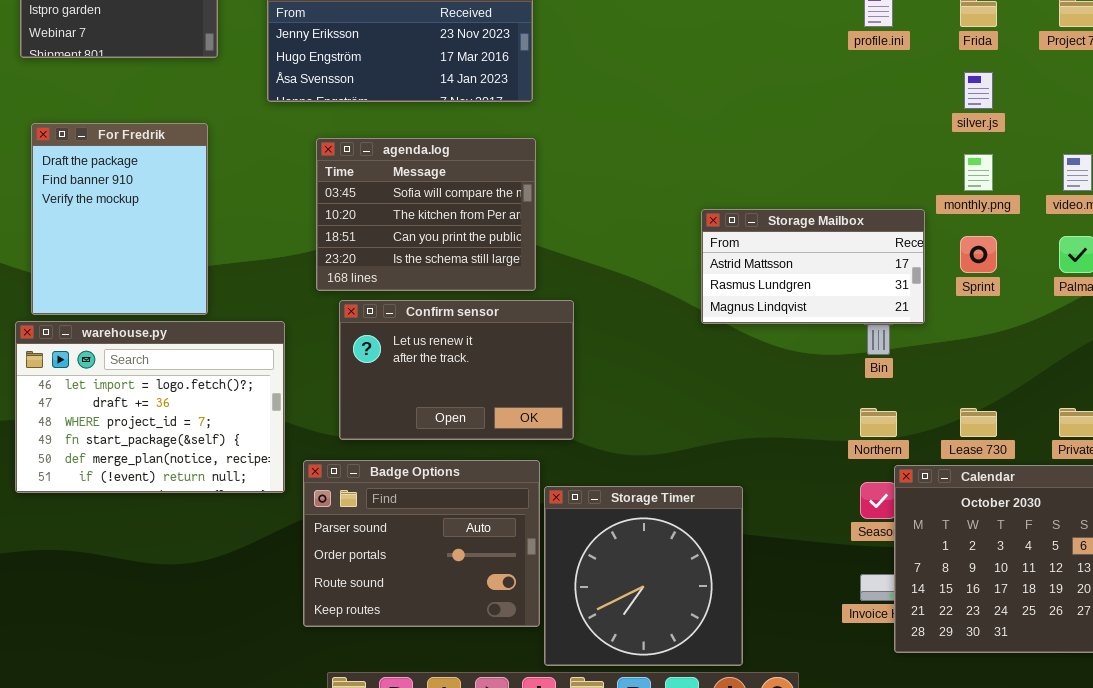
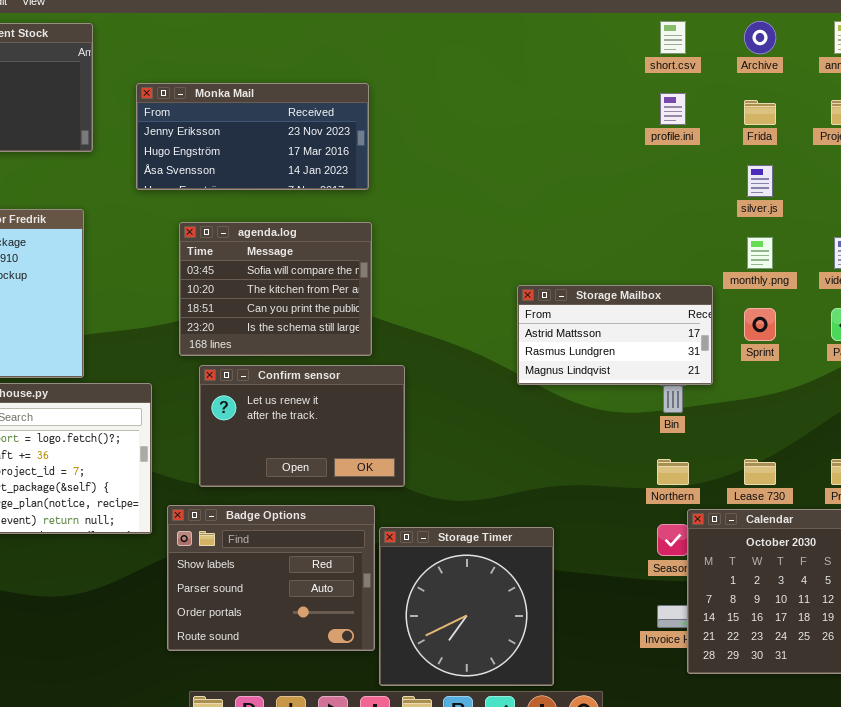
Badge Options: [303,460,540,627] -> [167,505,375,651], scrolled up 1 row

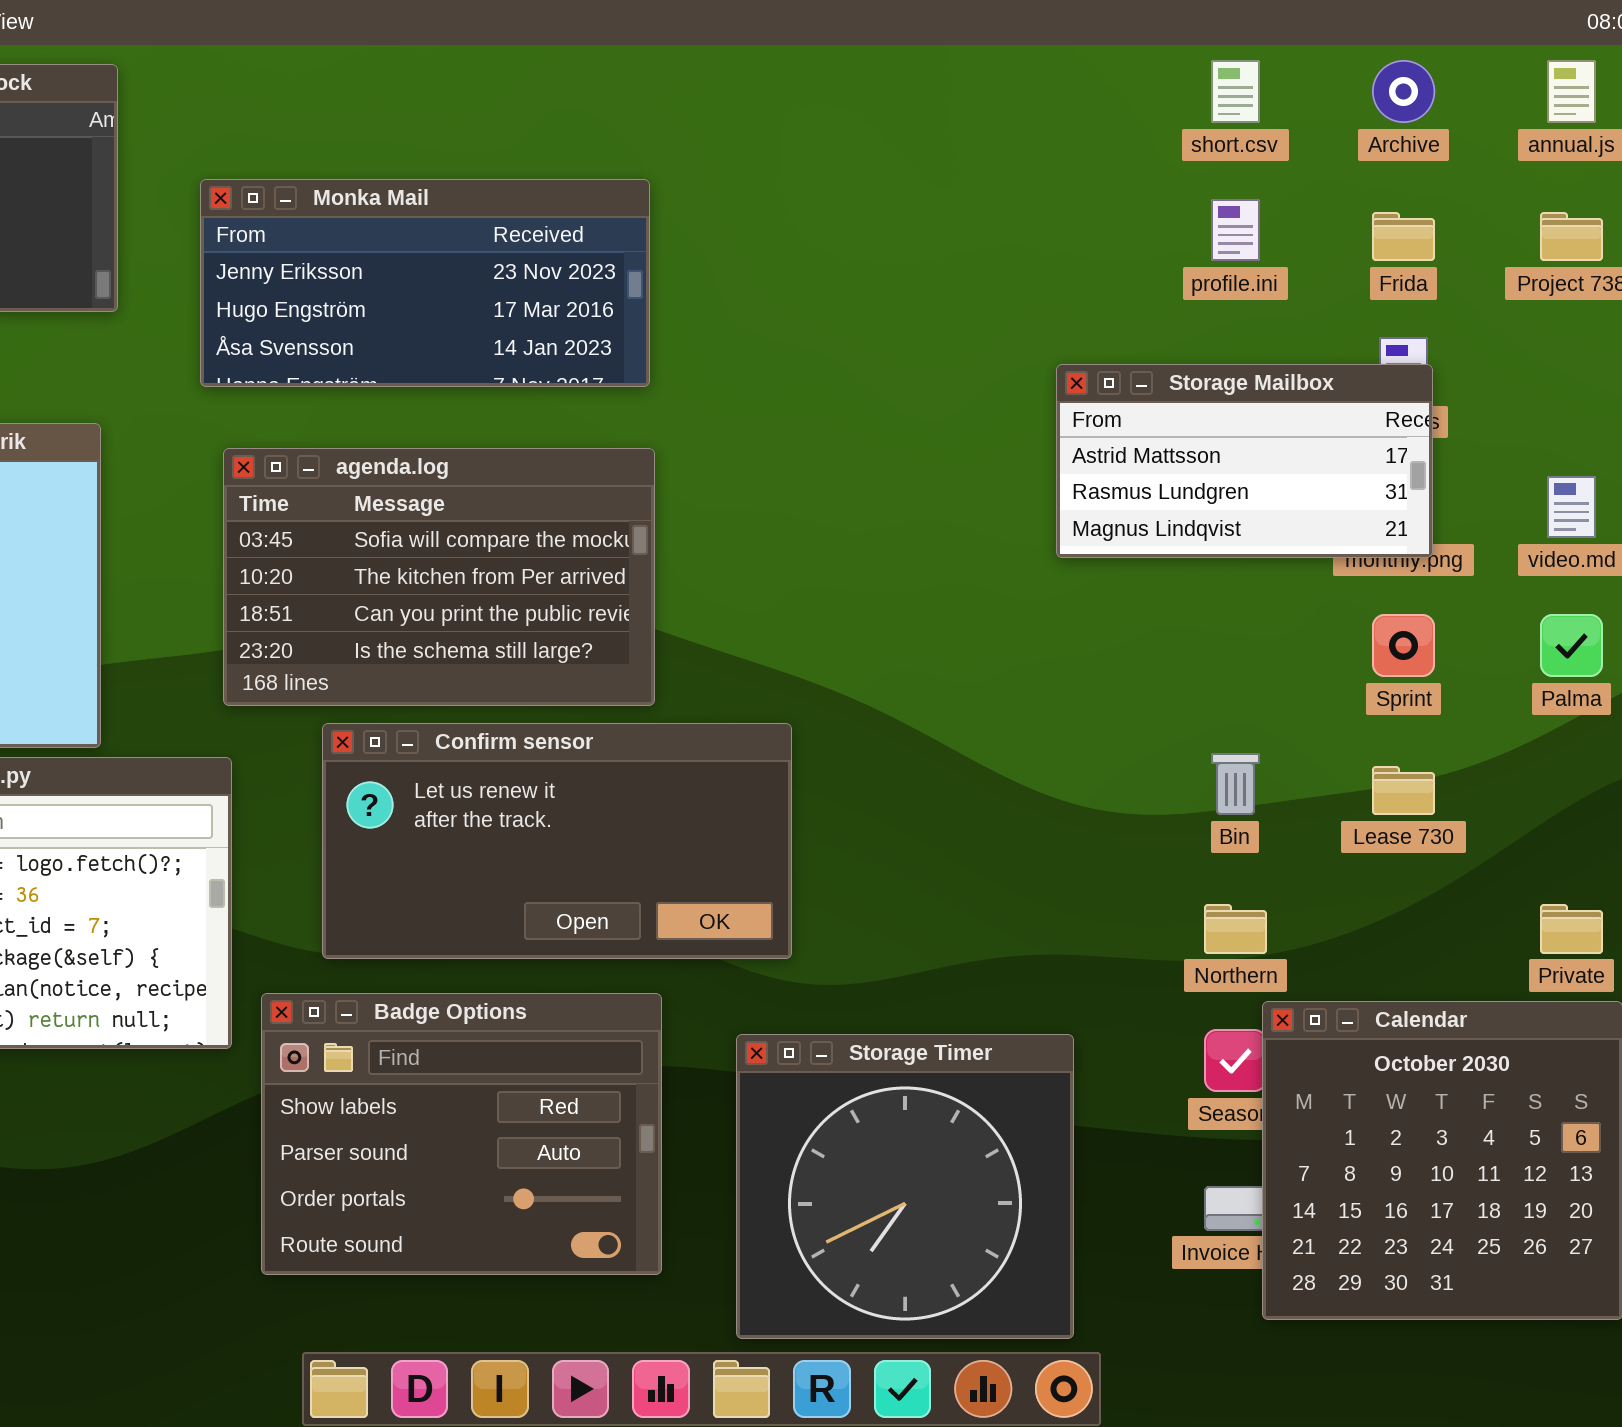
agenda.log: [179,222,372,356] -> [223,448,655,706], resized
Storage Mailbox: [517,285,713,385] -> [1056,364,1433,558], moved
Confirm sensor: [199,365,405,487] -> [322,723,792,959], resized
Lease 730: [744,459,776,485] -> [1372,766,1435,815], moved
Storage Timer: [379,527,554,686] -> [736,1034,1074,1339], moved

